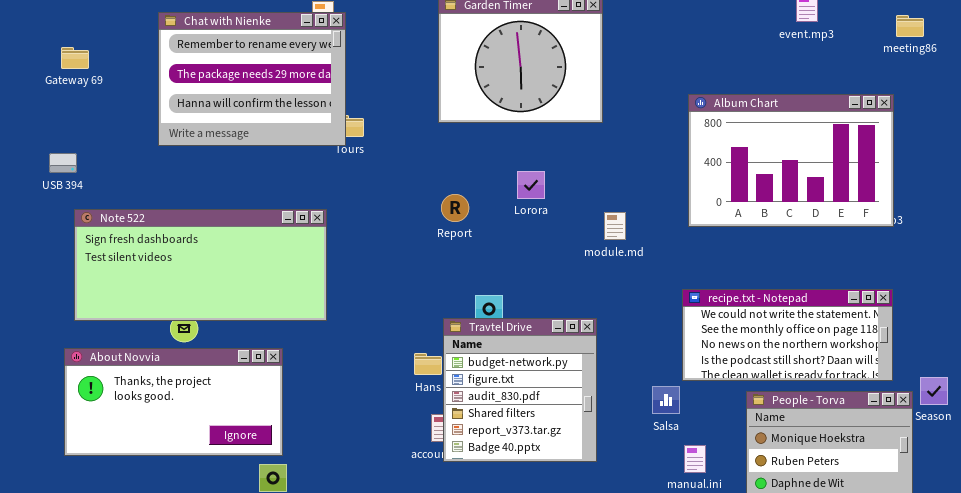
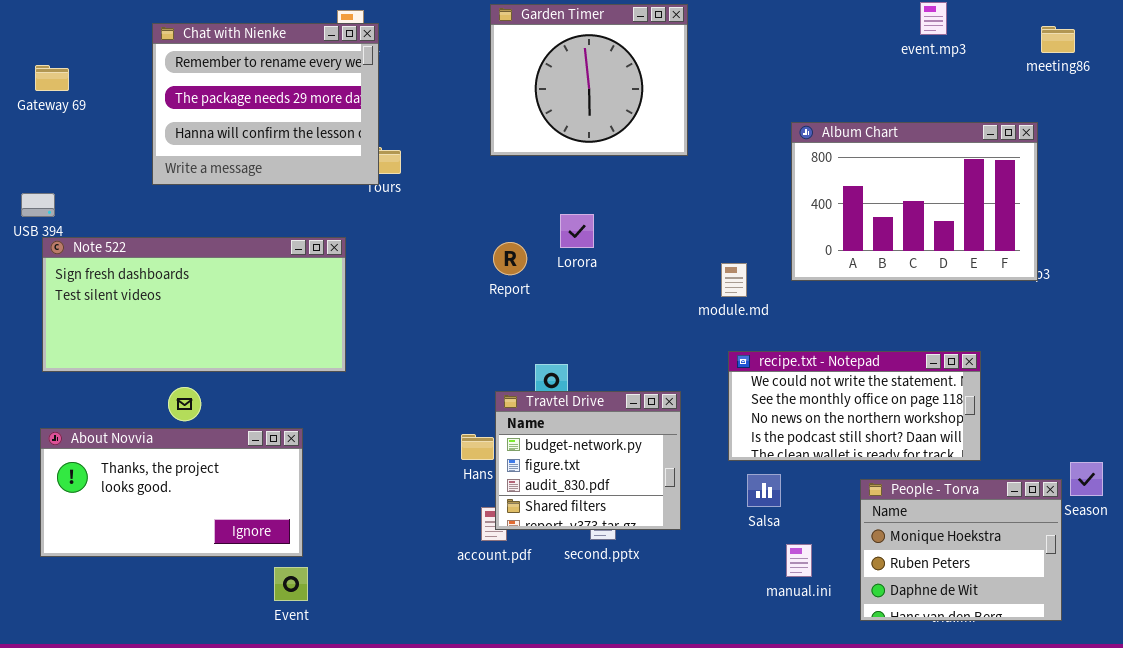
Lorora: [517,171,545,199] -> [560,214,594,248], moved
Note 522: [74,209,327,321] -> [42,237,346,372], moved
module.md: [604,212,626,240] -> [721,263,747,297], moved
recipe.txt - Notepad: [682,289,893,381] -> [728,351,981,461], moved
Travtel Drive: [443,318,597,462] -> [495,391,681,530], resized

